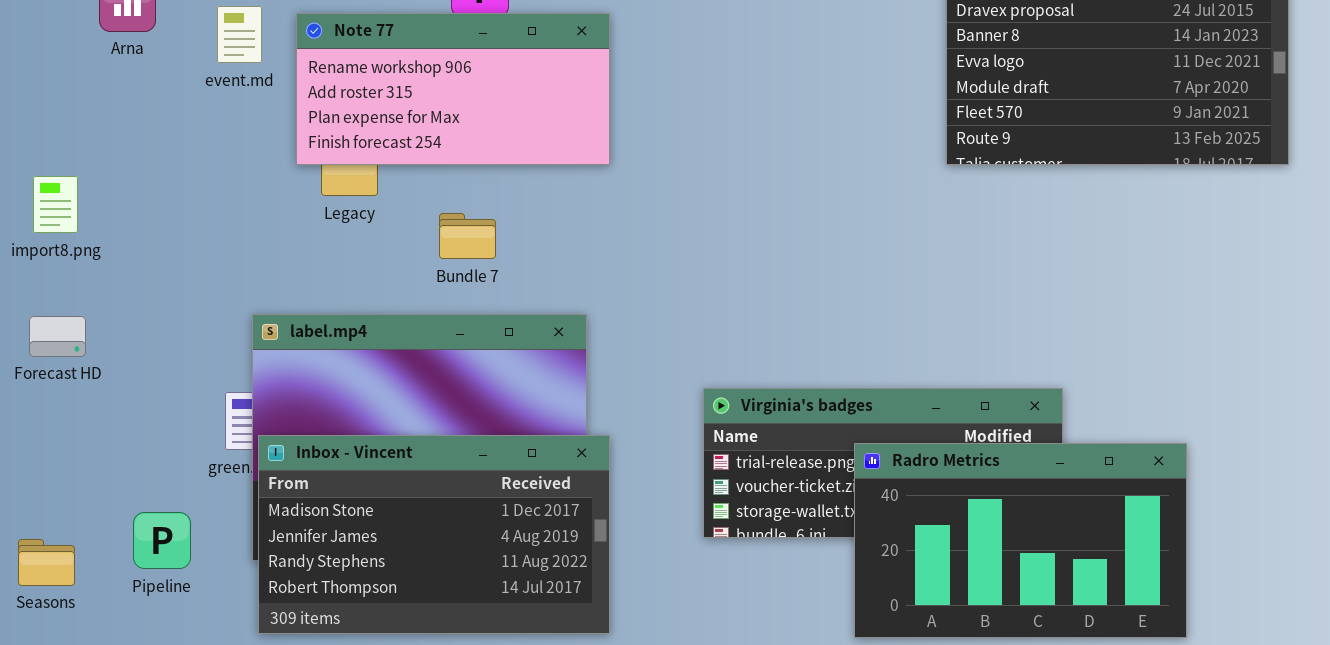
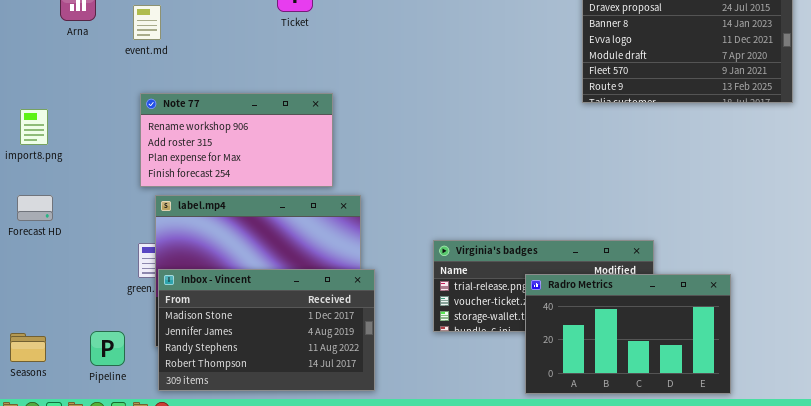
Note 77: [296,13,610,165] -> [140,93,333,187], moved
Pipeline: [133,512,191,569] -> [90,331,125,366], moved

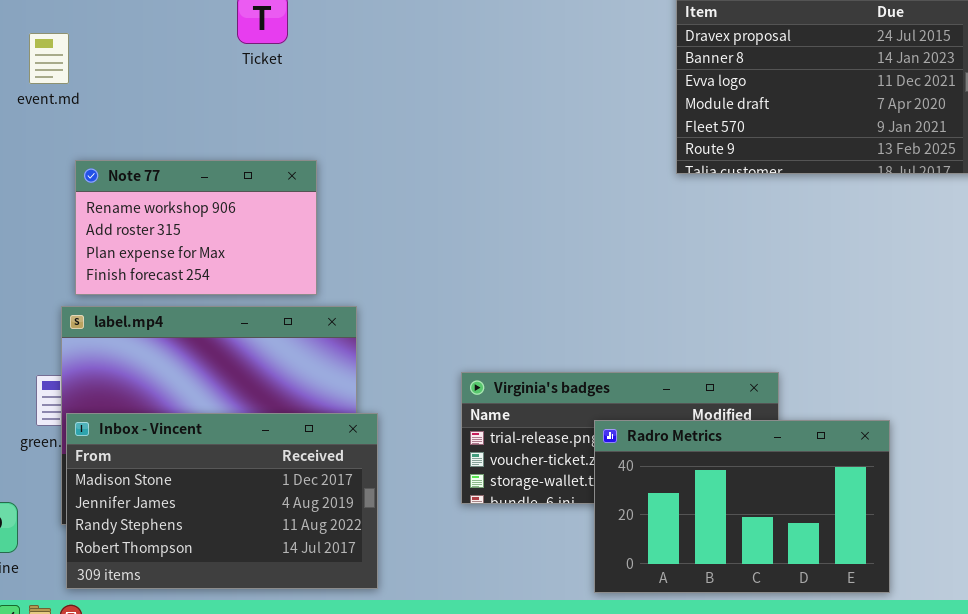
Note 77: [140,93,333,187] -> [75,160,317,295], resized

